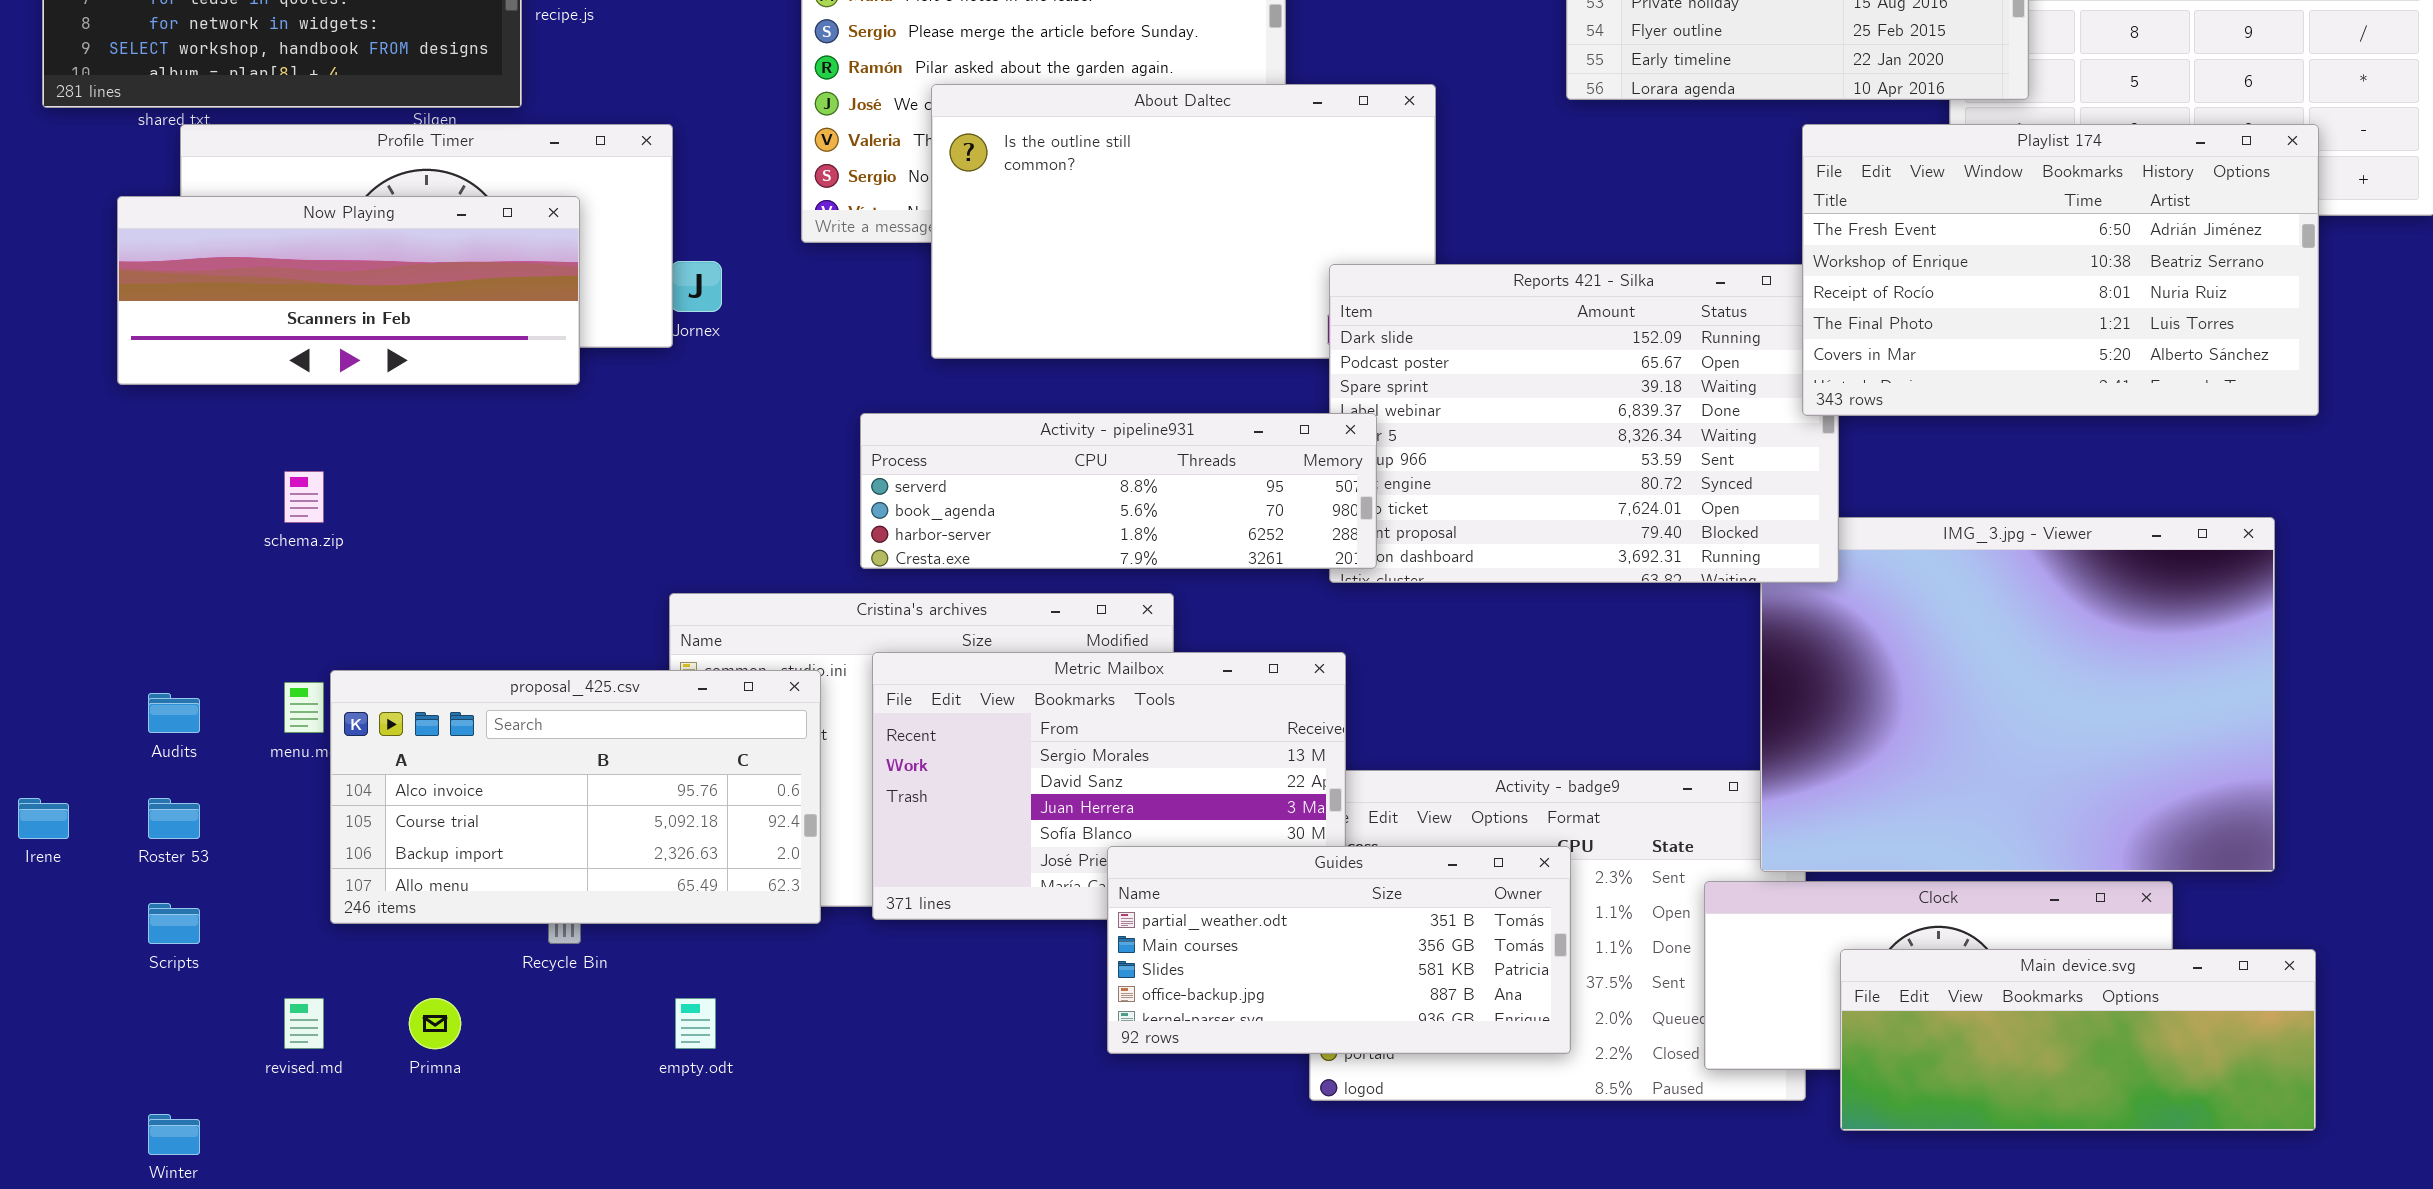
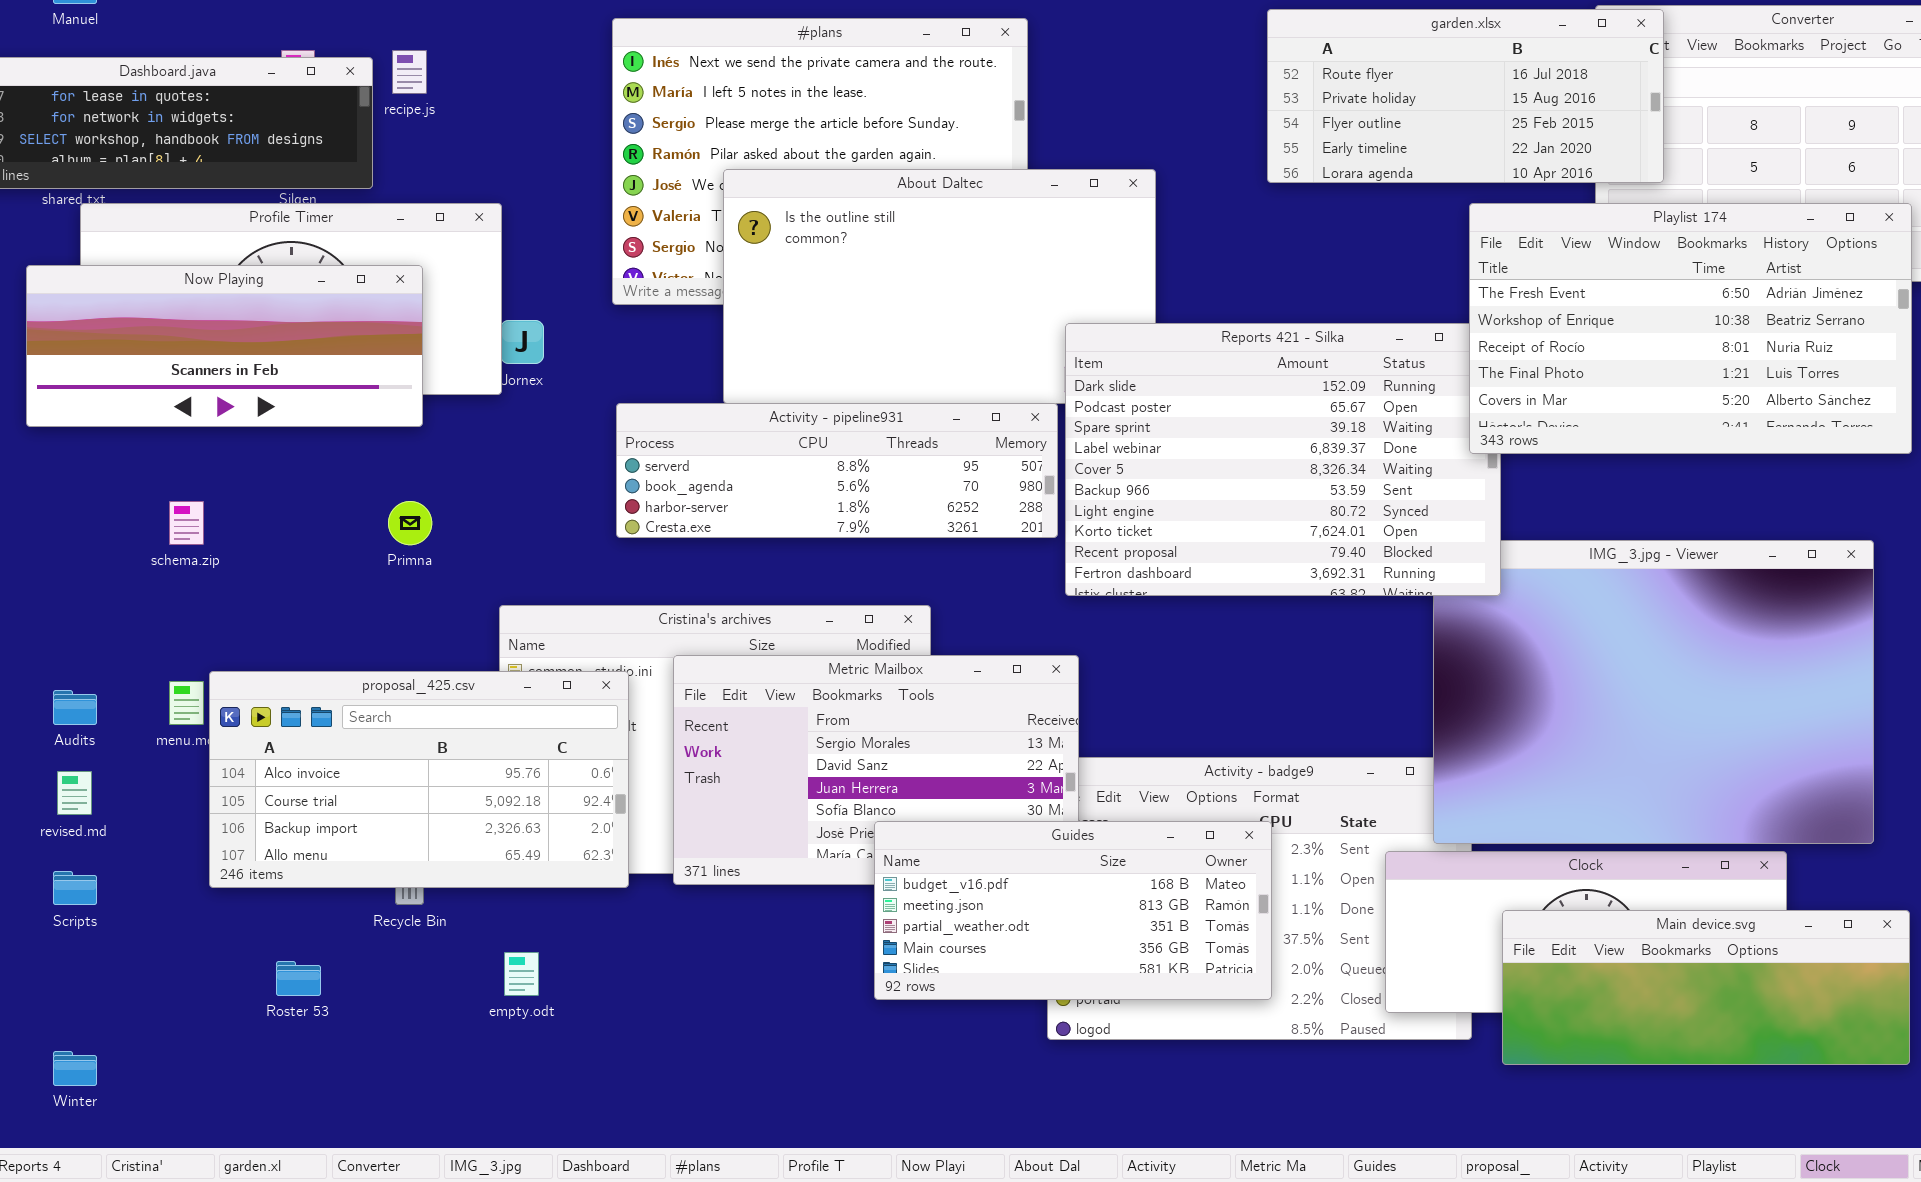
Activity - pipeline931: [860,413,1377,569] -> [616,403,1058,538], moved
Roster 53: [148,798,200,839] -> [276,961,321,996], moved
Guides: [1107,846,1571,1054] -> [874,821,1272,1000], scrolled up 2 rows
revised.md: [284,998,324,1049] -> [57,771,92,815], moved
Primna: [409,998,461,1049] -> [388,501,432,545], moved

